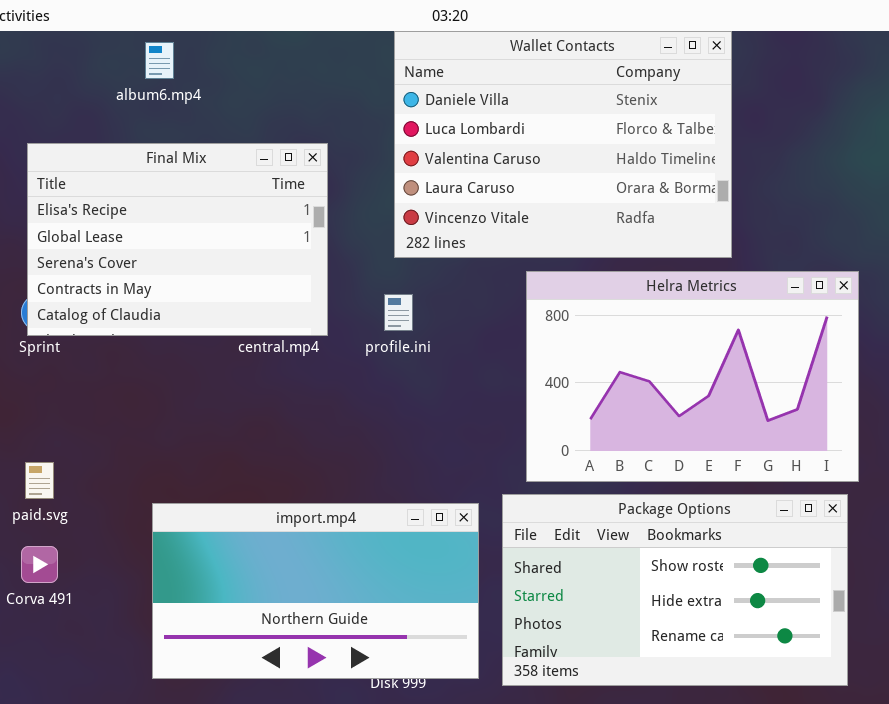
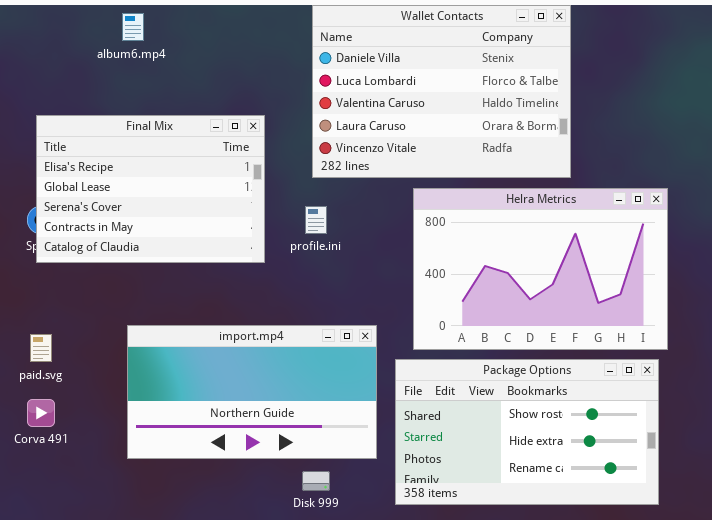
Final Mix: [27,143,328,336] -> [36,115,265,263], moved
import.mp4: [152,503,479,679] -> [127,325,377,459], moved

